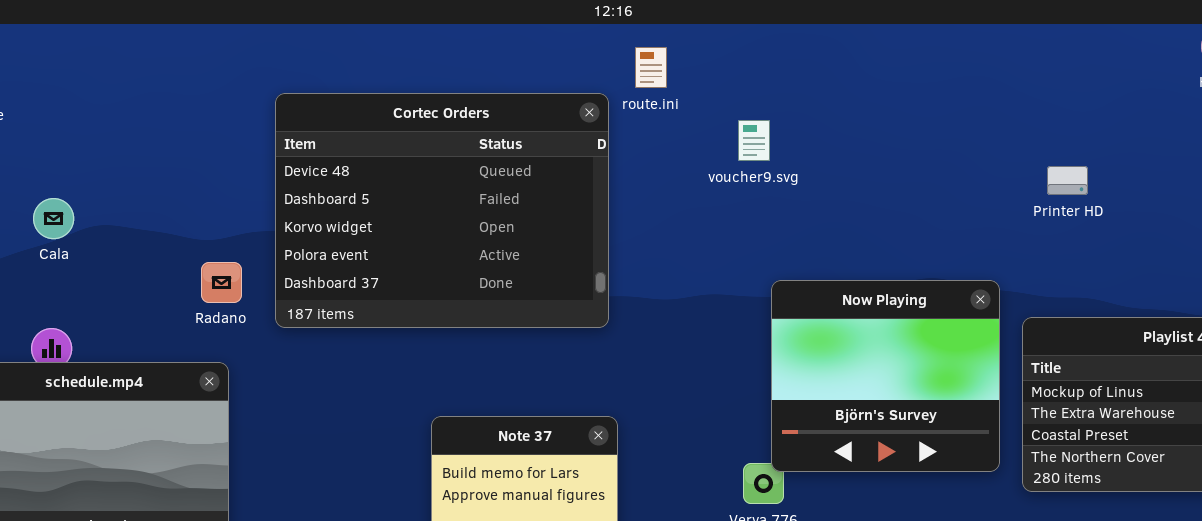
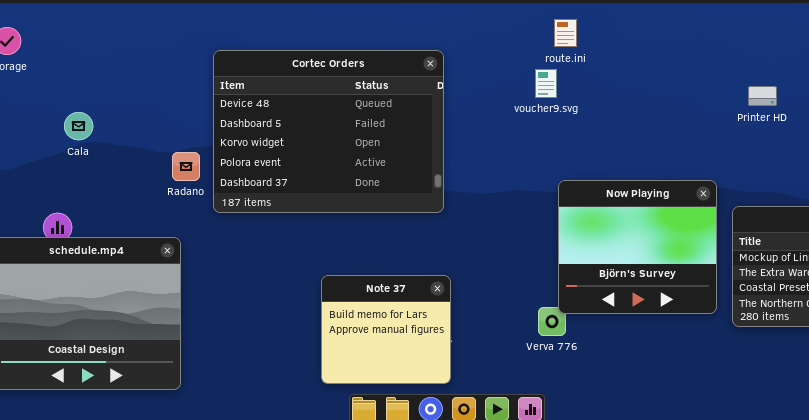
route.ini: [635,47,667,88] -> [554,19,577,47], moved
Printer HD: [1047,166,1088,195] -> [748,86,777,106], moved
Cala: [33,198,74,239] -> [64,112,93,140], moved
Radano: [201,262,242,303] -> [172,152,200,181], moved

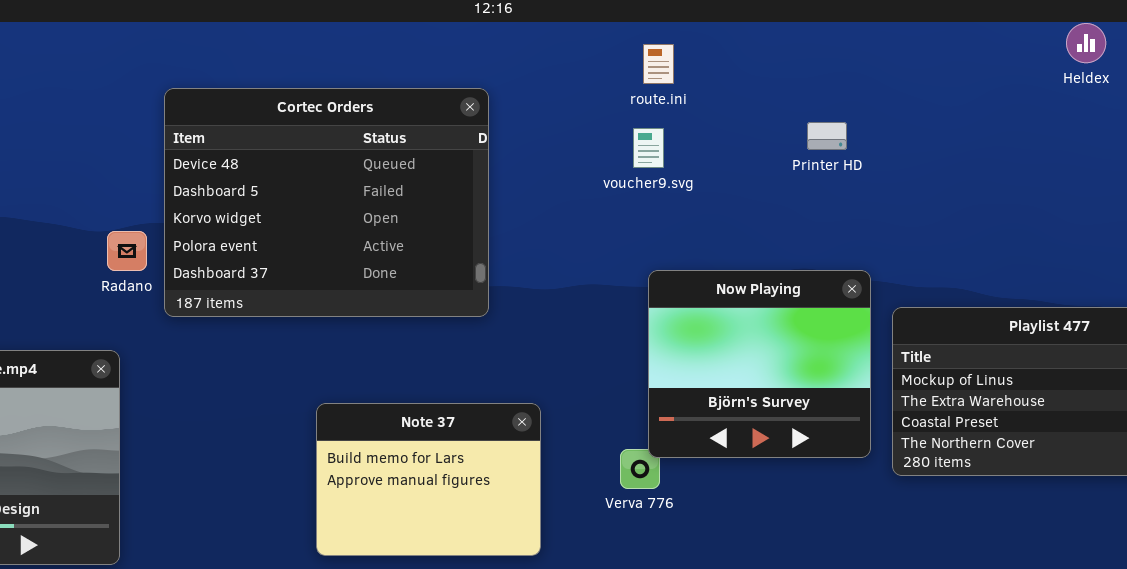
voucher9.svg: [535,69,557,98] -> [633,128,664,168], moved
Printer HD: [748,86,777,106] -> [807,122,847,150], moved
Note 37: [321,275,451,384] -> [316,403,541,556], resized

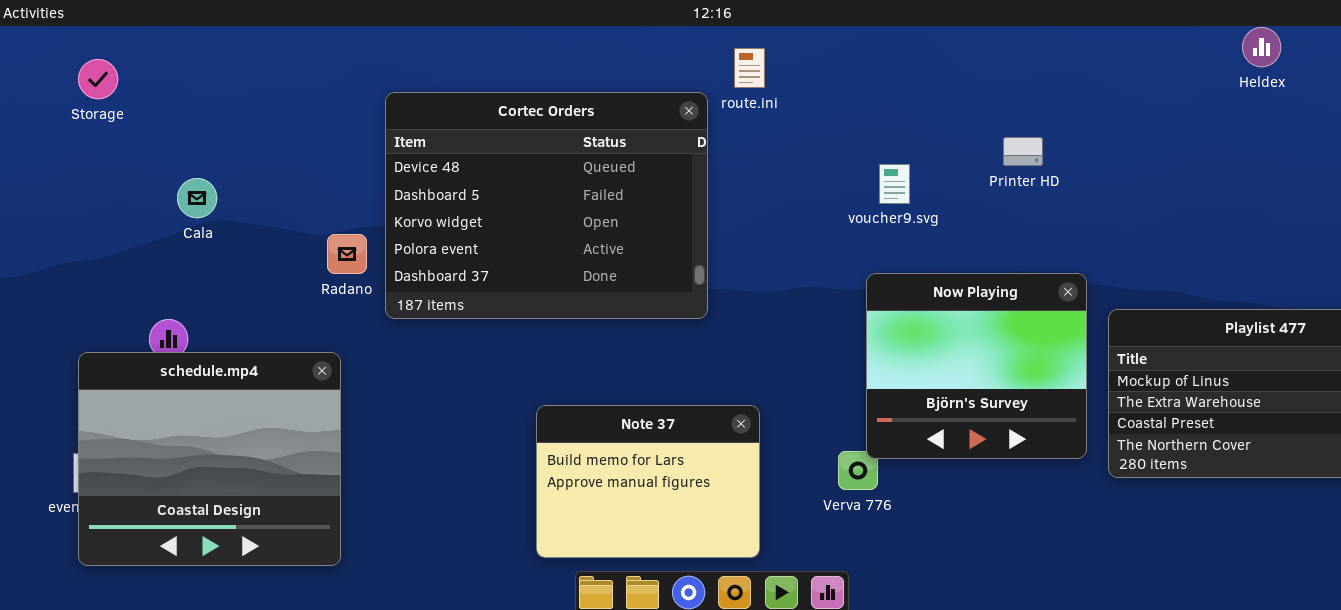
Heldex: [1066,23,1106,63] -> [1242,27,1281,67], moved
route.ini: [643,44,674,84] -> [734,48,765,88], moved
Printer HD: [807,122,847,150] -> [1003,137,1043,166], moved
voucher9.svg: [633,128,664,168] -> [879,164,910,204], moved

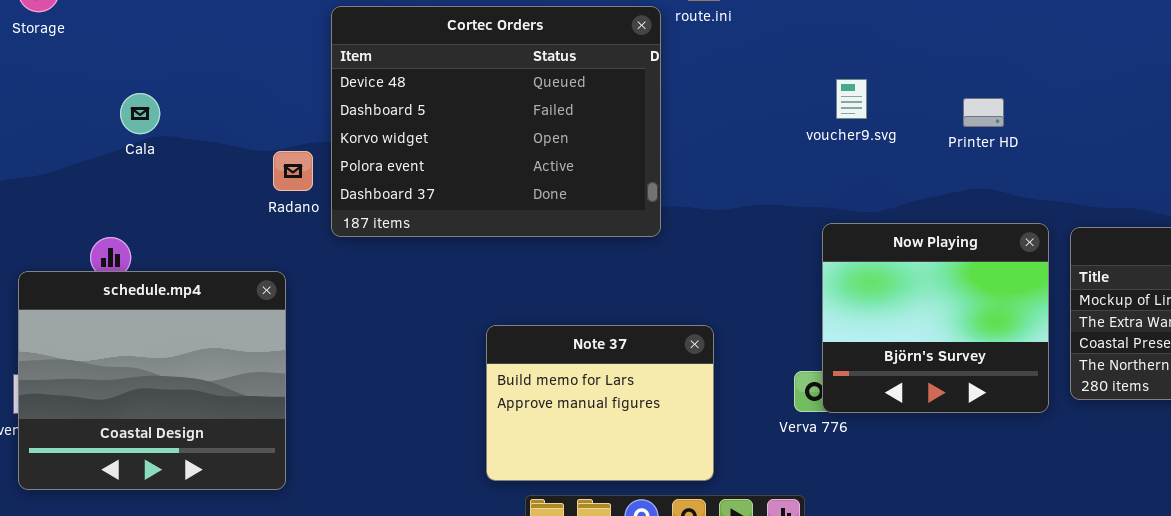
Printer HD: [1003,137,1043,166] -> [963,98,1004,127], moved
Now Playing: [866,273,1087,459] -> [822,223,1049,413], moved

